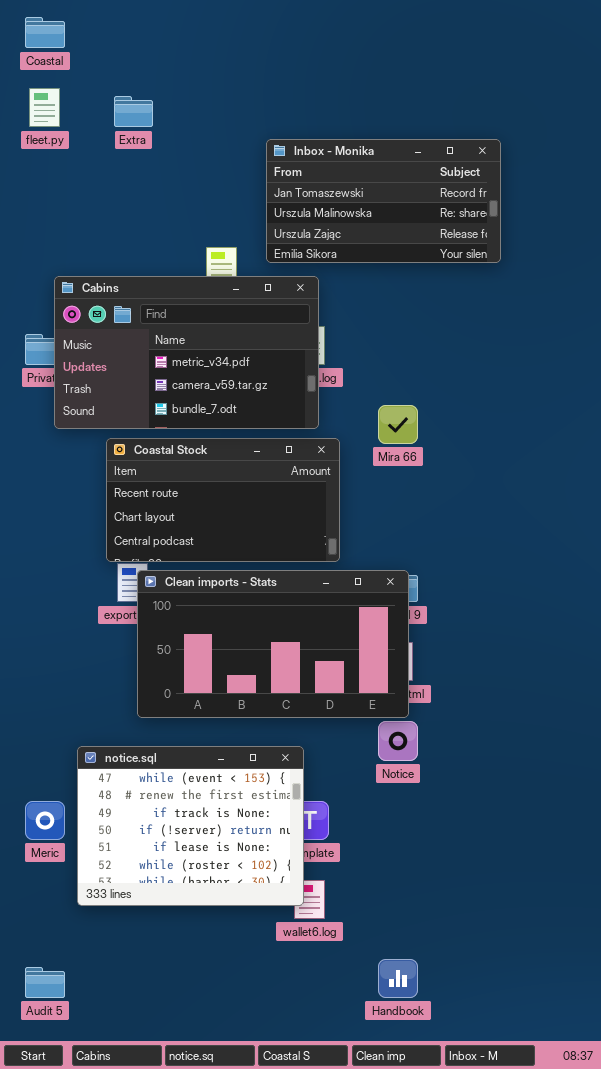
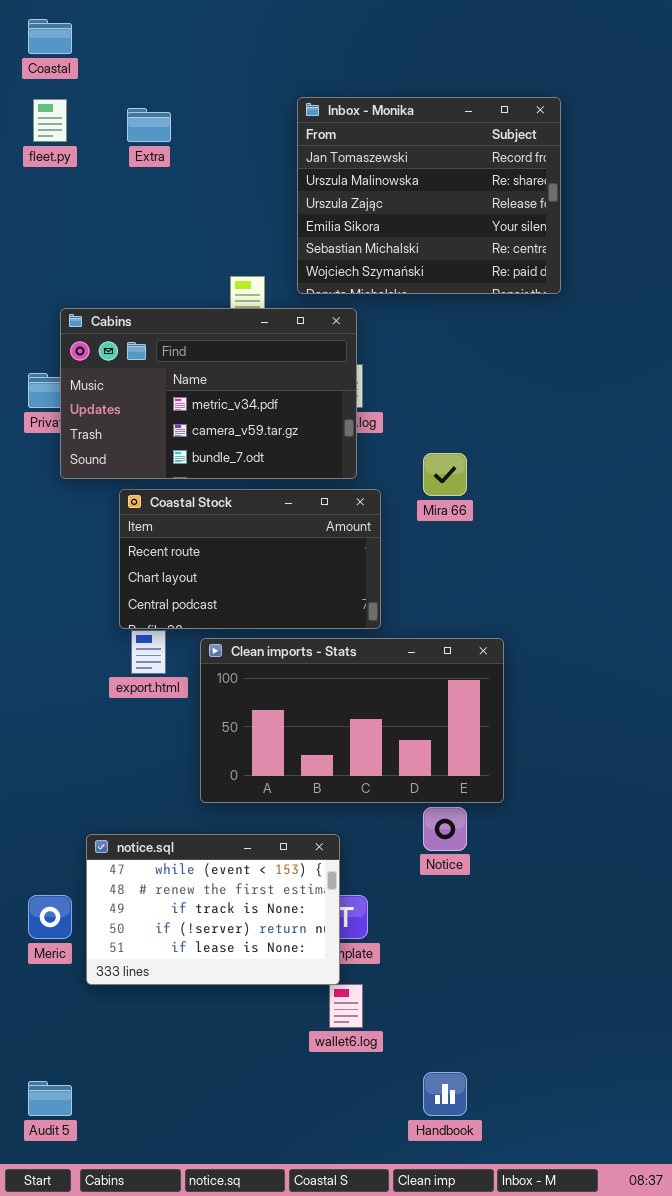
Inbox - Monika: [266,139,501,263] -> [297,97,561,294], resized
Clean imports - Stats: [137,570,409,718] -> [200,638,504,803], moved
notice.sql: [77,746,304,906] -> [86,834,340,985], resized

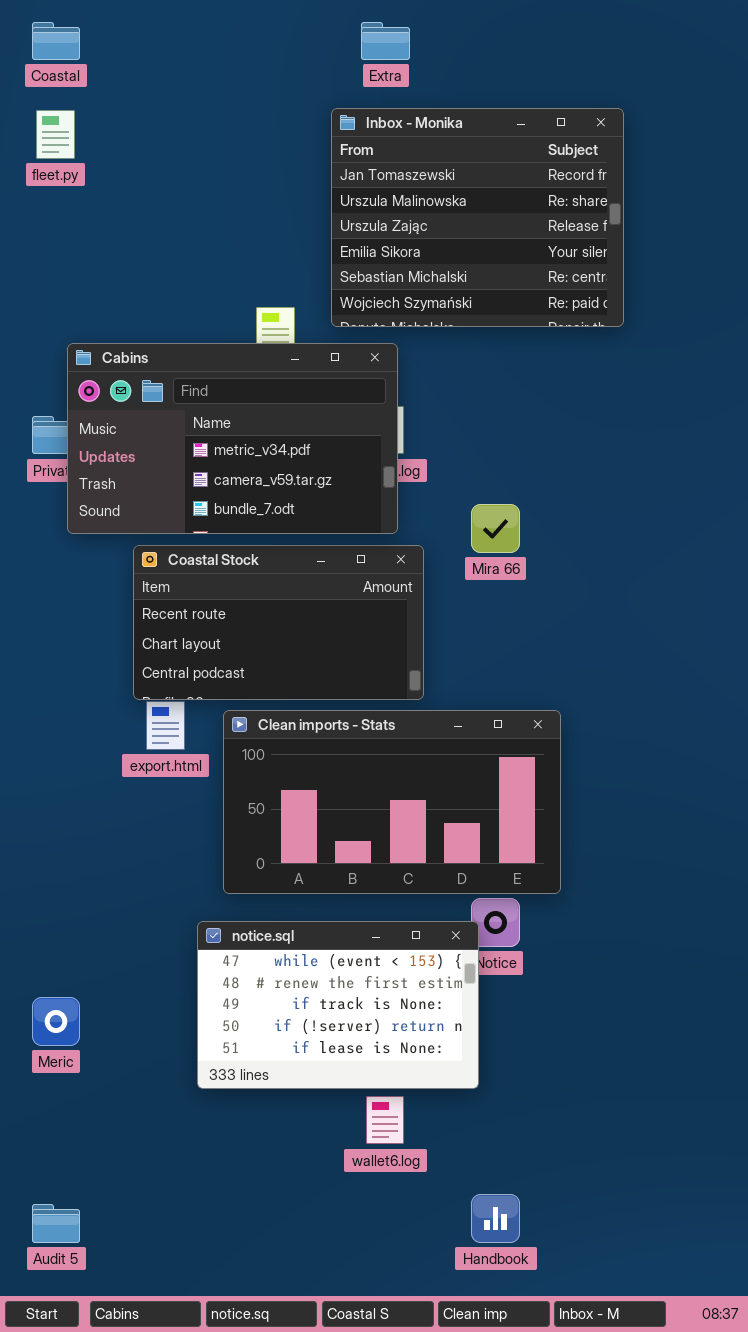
Extra: [127,108,171,142] -> [361,22,410,60], moved
notice.sql: [86,834,340,985] -> [197,921,479,1089], moved

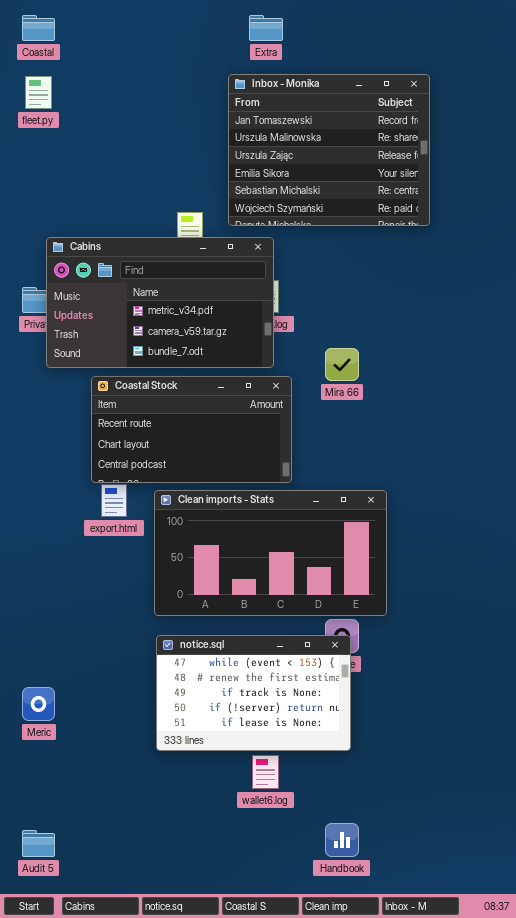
notice.sql: [197,921,479,1089] -> [156,635,351,751], moved

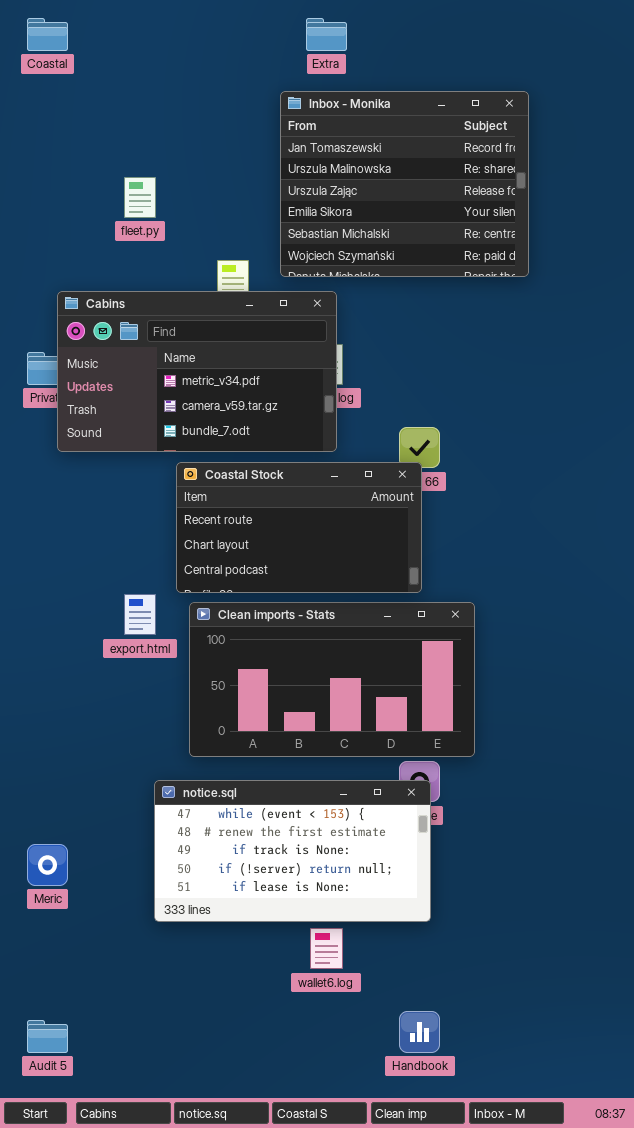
fleet.py: [25,76,52,109] -> [124,177,156,218], moved
Coastal Stock: [91,376,292,483] -> [176,462,422,593], moved
notice.sql: [156,635,351,751] -> [154,780,431,922], resized

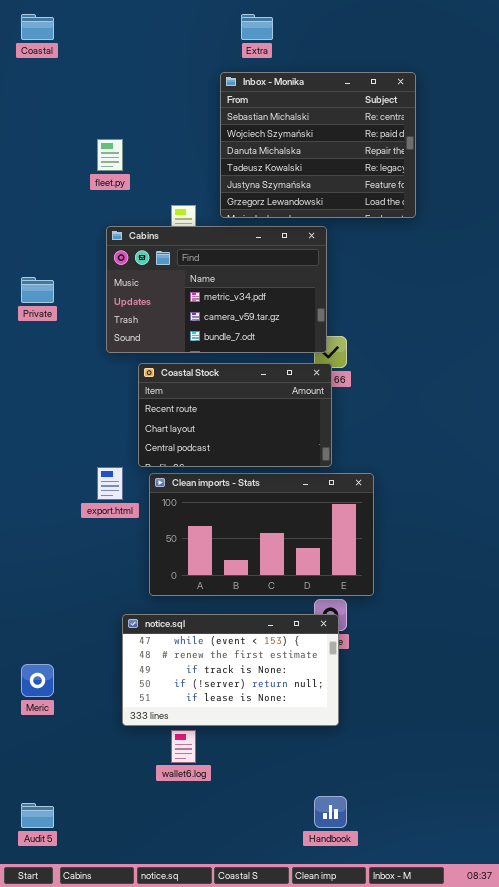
Inbox - Monika: [280,91,529,277] -> [220,72,416,218], scrolled down 4 rows
Cabins: [57,291,337,452] -> [106,226,327,353], moved
wallet6.log: [310,928,343,969] -> [171,730,196,763], moved

